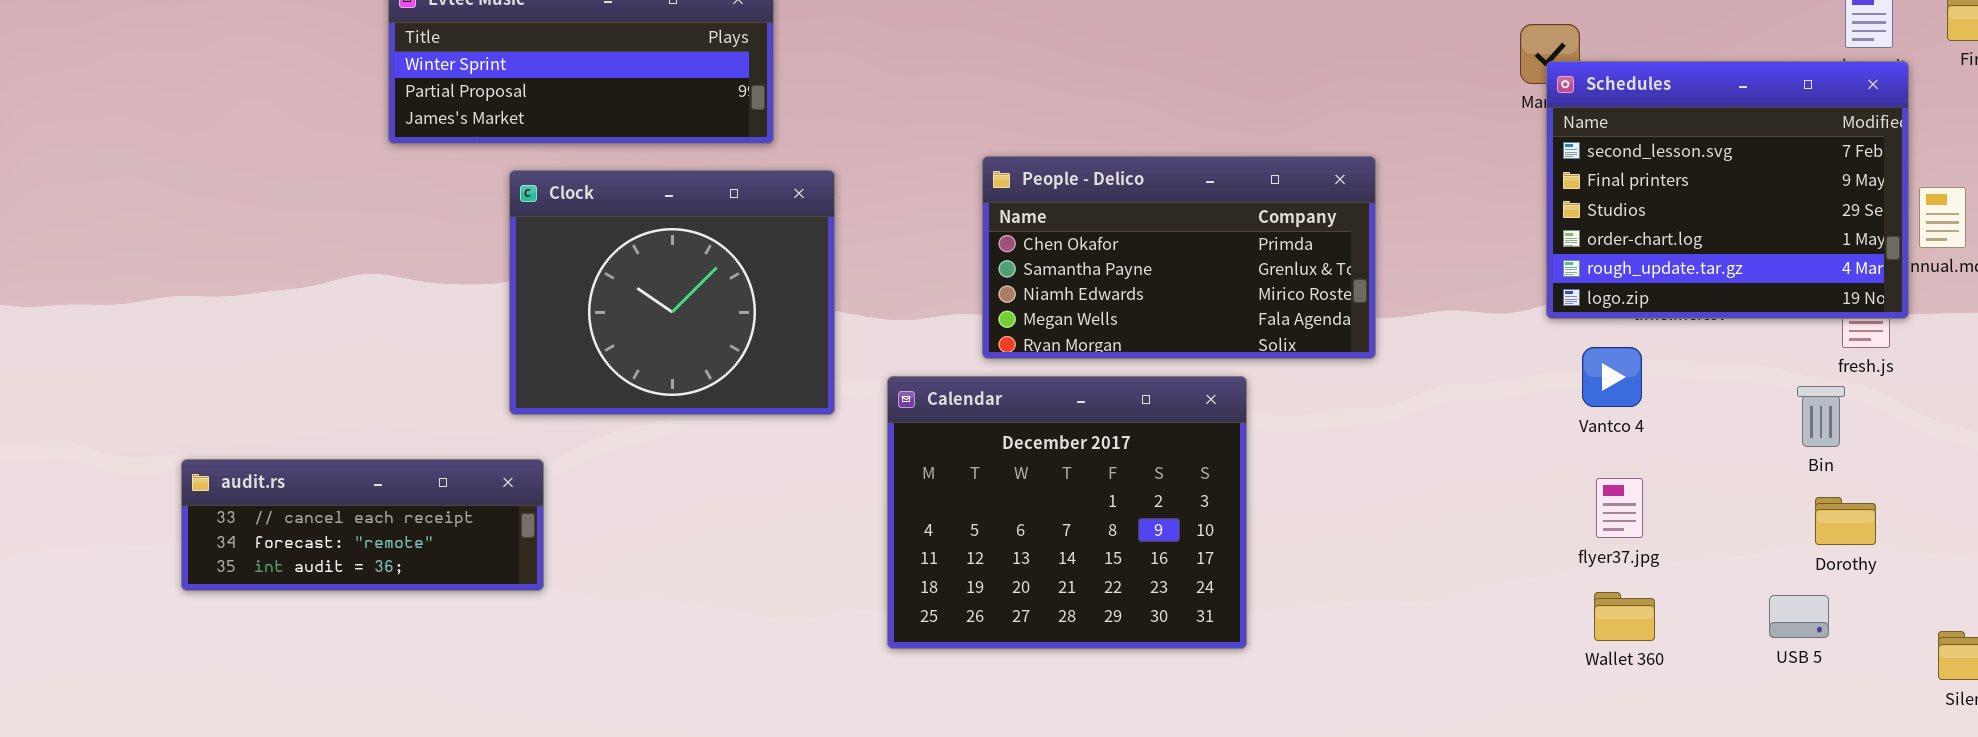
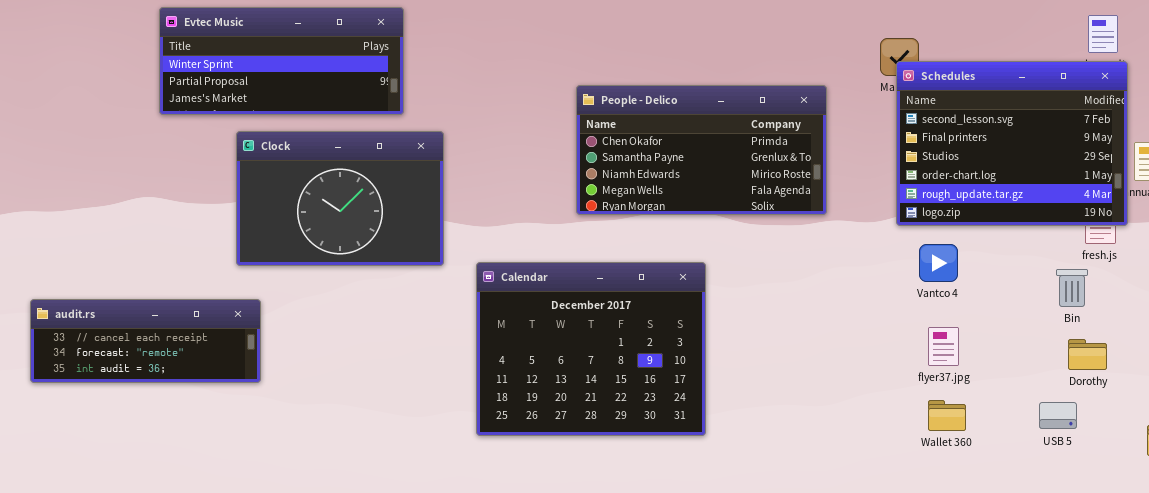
People - Delico: [982,156,1376,359] -> [576,85,827,215], moved
Clock: [509,170,835,415] -> [236,131,444,266], resized
audit.rs: [181,459,544,591] -> [30,299,261,383], moved

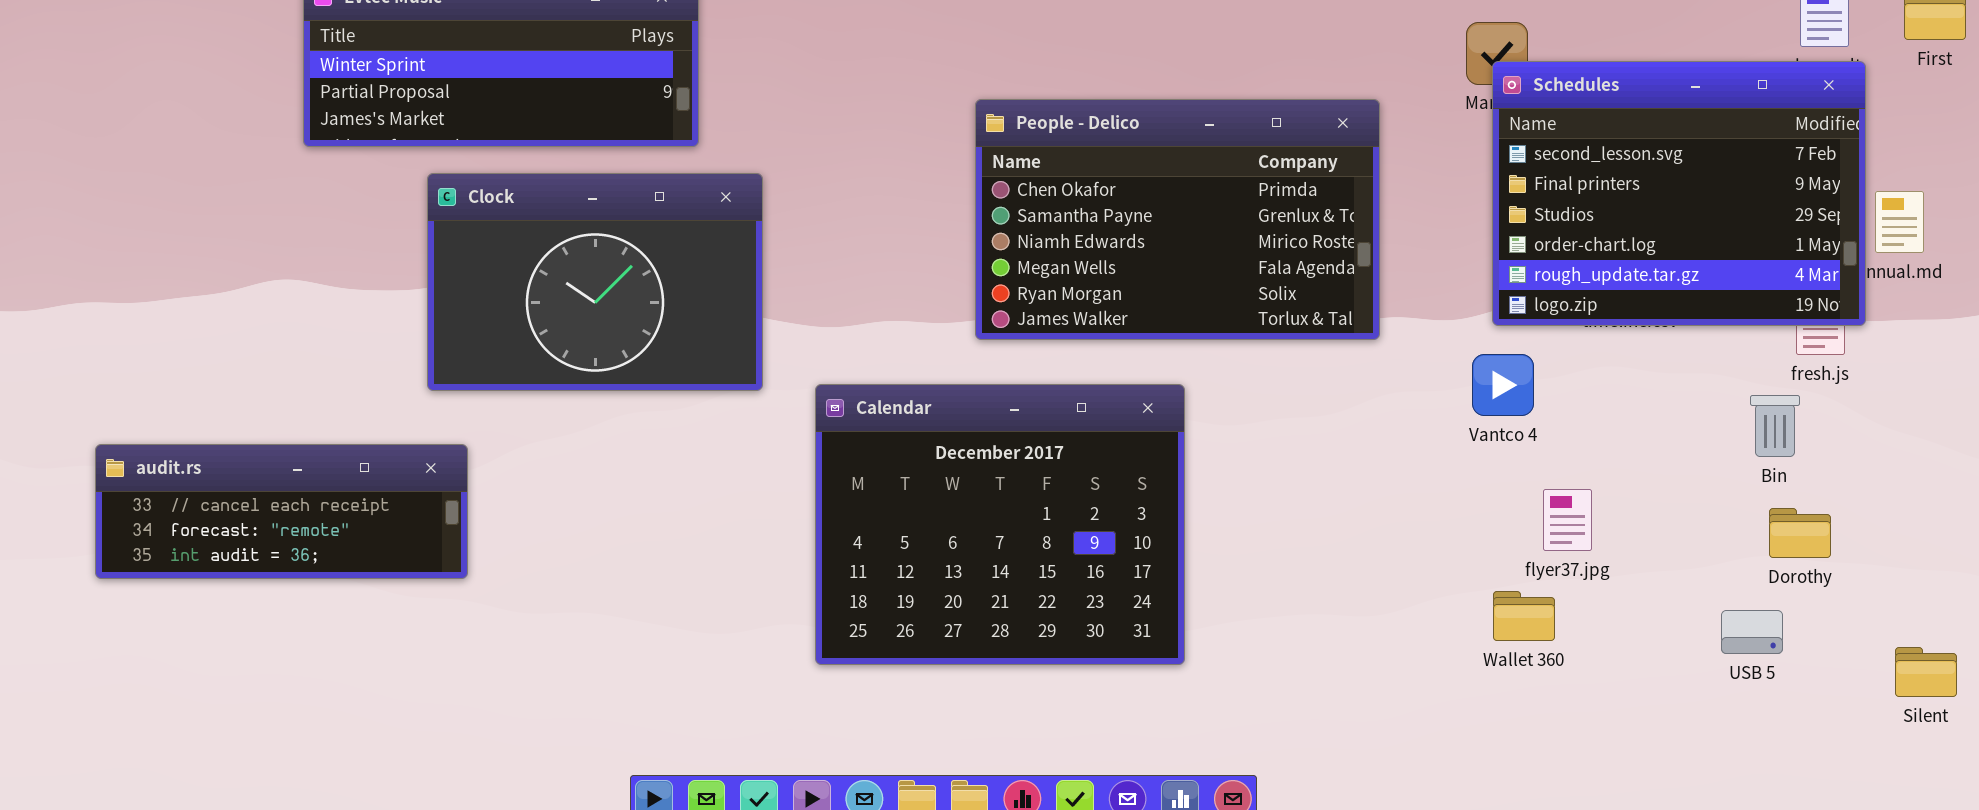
People - Delico: [576,85,827,215] -> [975,99,1380,340], resized
Vantco 4: [919,244,958,282] -> [1472,354,1534,416], moved
Wallet 360: [928,400,966,431] -> [1493,591,1555,641], moved

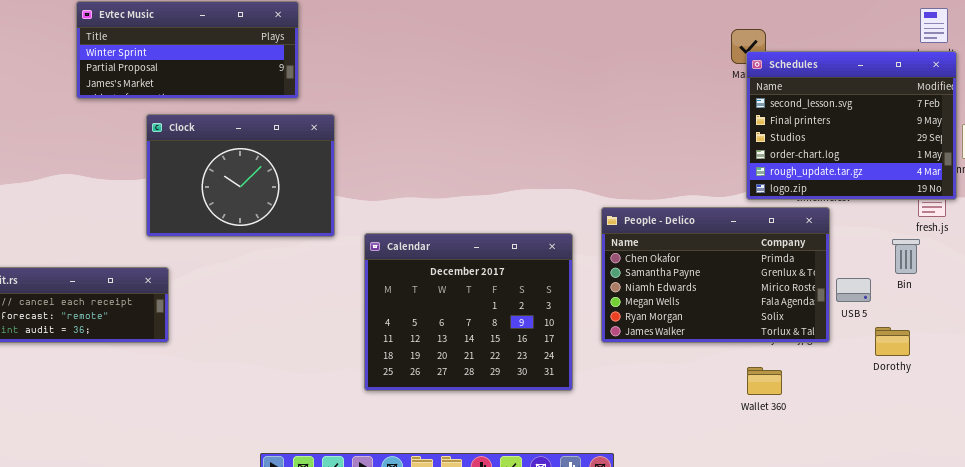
People - Delico: [975,99,1380,340] -> [601,207,830,343], moved
Dorothy: [1769,508,1831,558] -> [875,327,910,356], moved
Wallet 360: [1493,591,1555,641] -> [747,367,782,395], moved
USB 5: [1721,610,1783,654] -> [836,278,871,302], moved

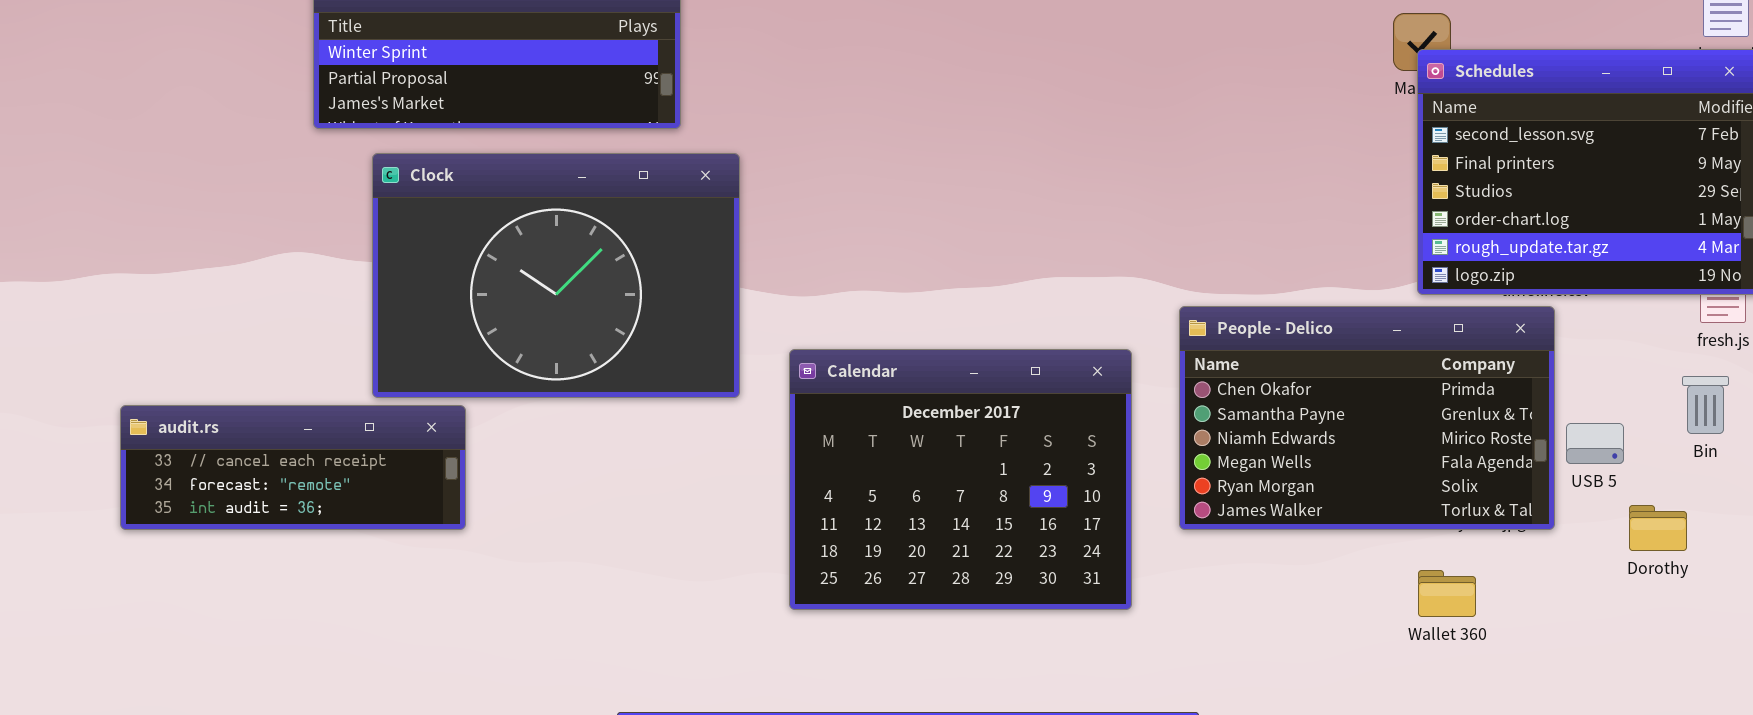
Clock: [146,114,335,237] -> [372,153,740,398], resized
Bin: [892,239,920,274] -> [1682,376,1729,434], moved

